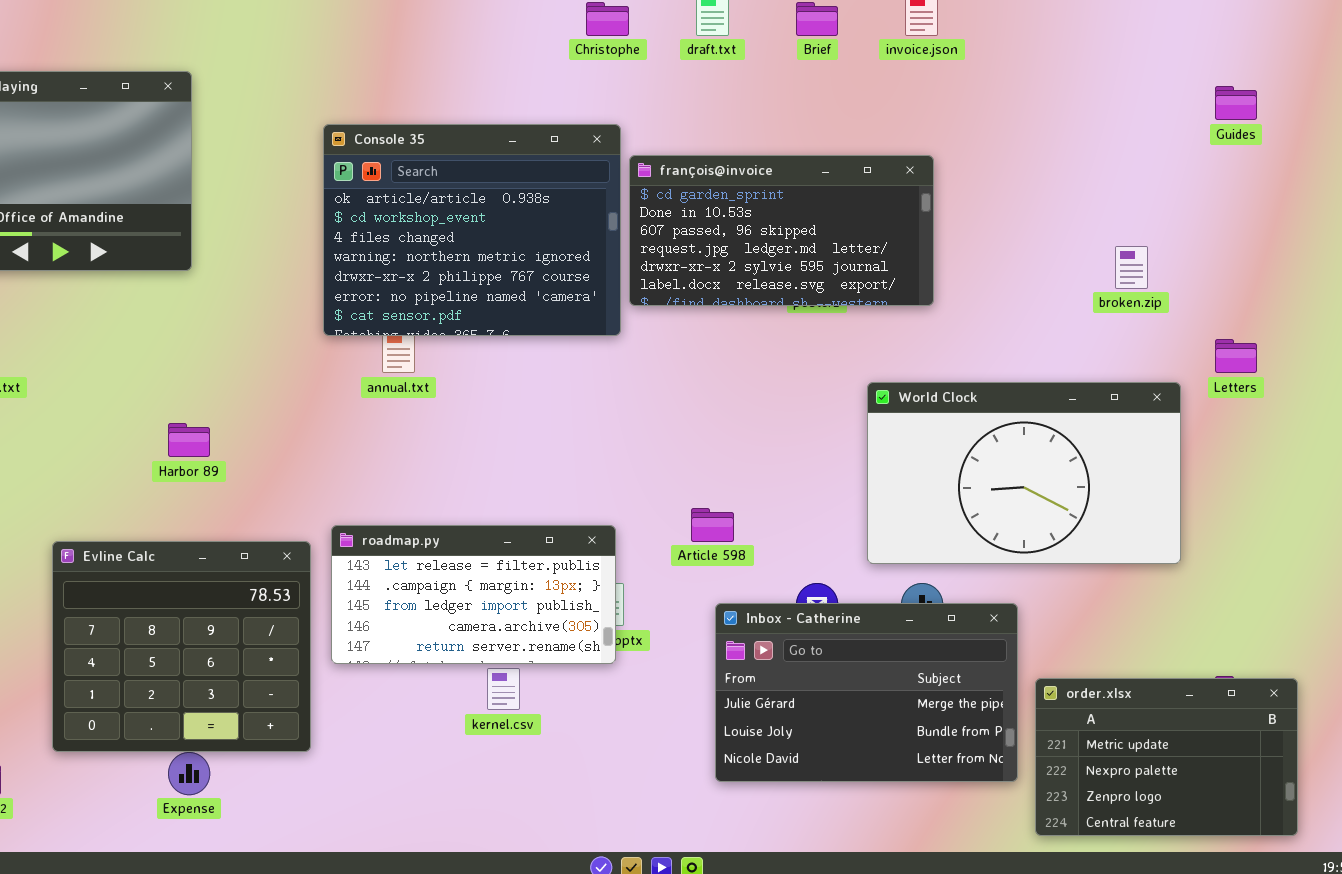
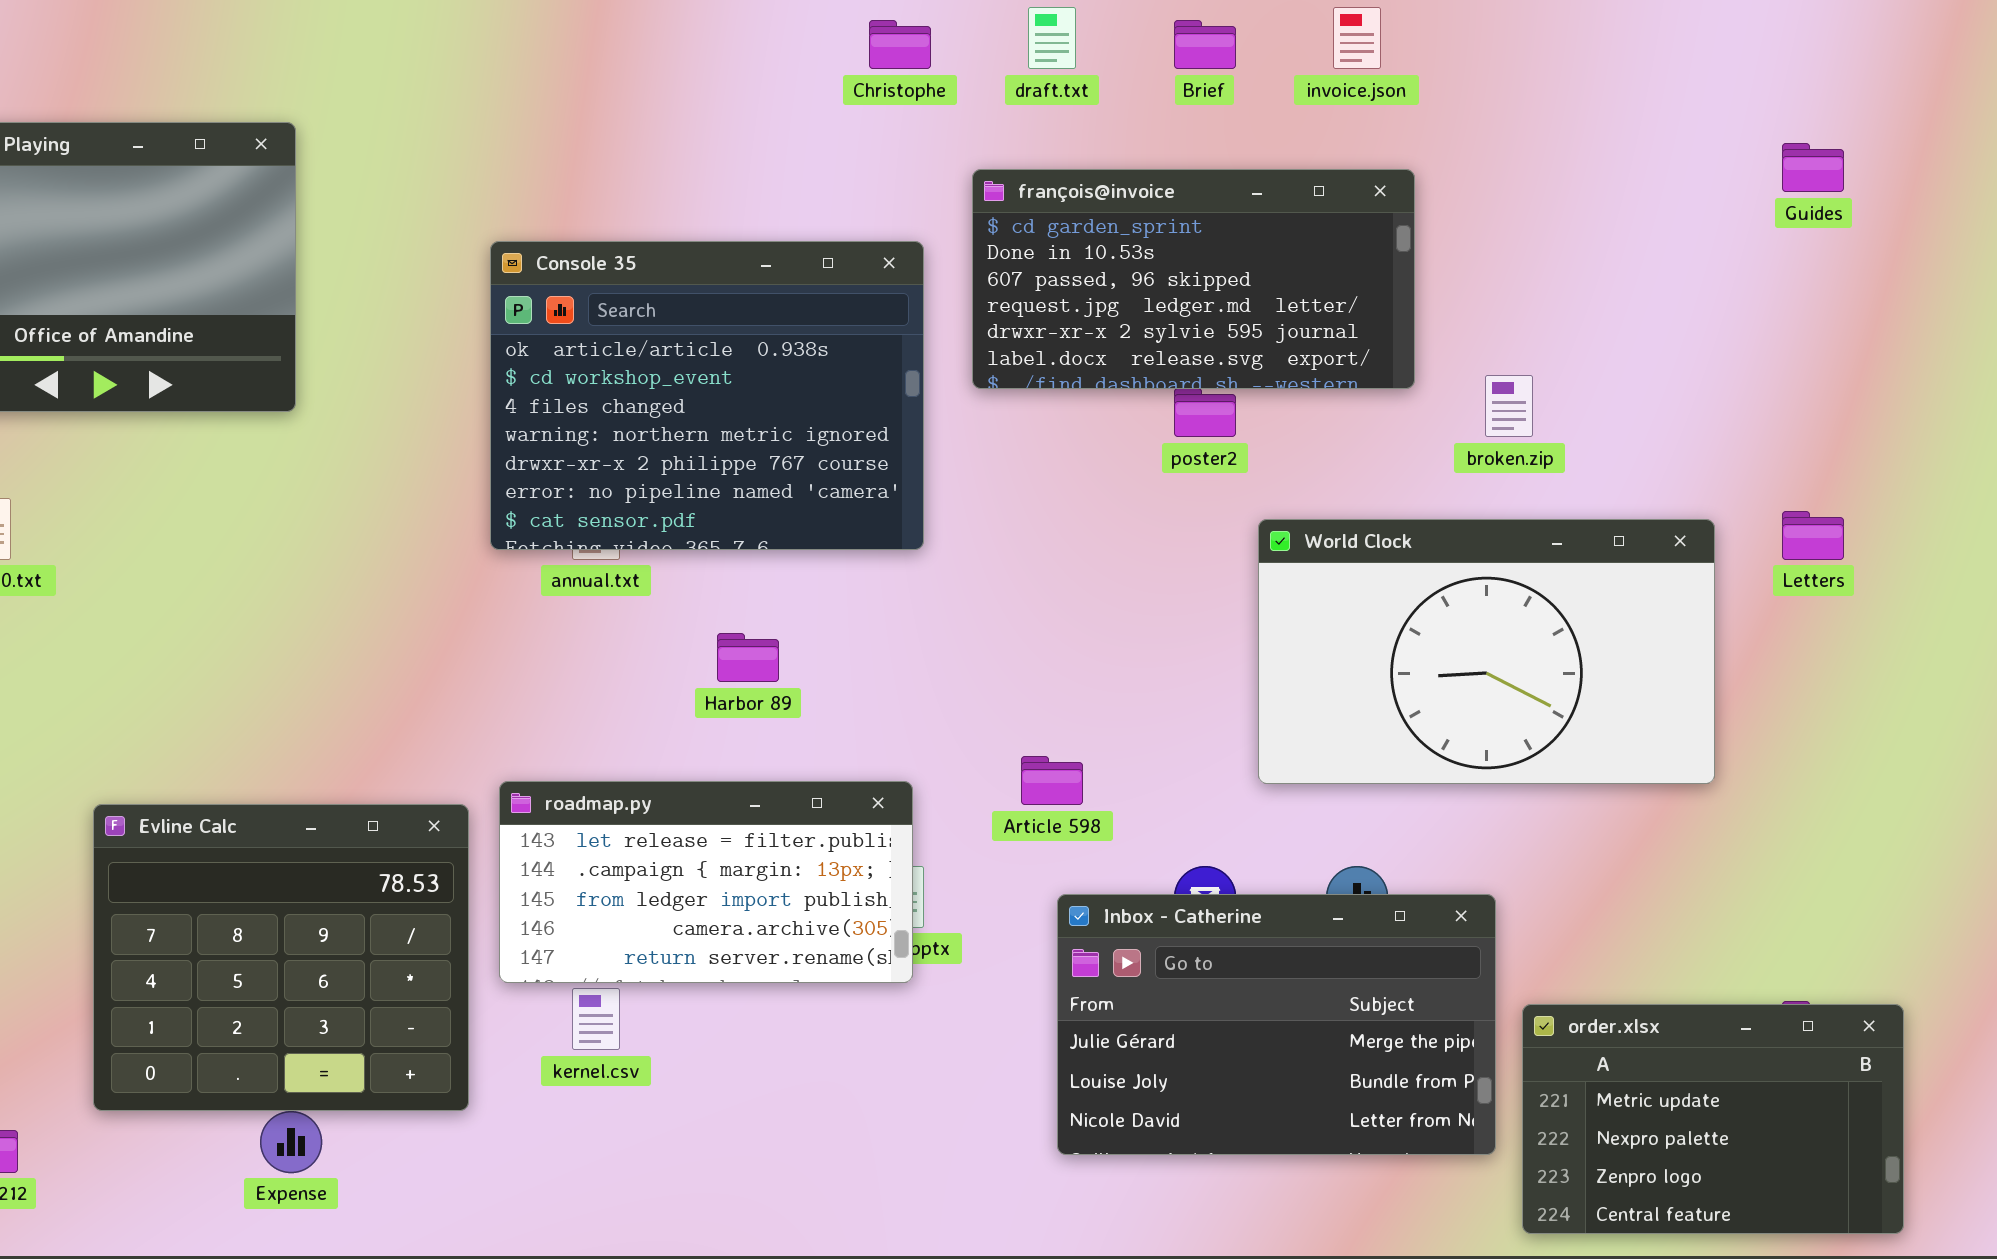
Console 35: [323,124,621,336] -> [490,241,924,550], moved
françois@invoice: [629,155,934,306] -> [972,169,1415,389], moved
broken.zip: [1115,246,1148,289] -> [1485,375,1533,437], moved
World Clock: [867,382,1181,564] -> [1258,519,1715,784], moved
Harbor 89: [168,423,210,457] -> [717,633,779,682], moved
kernel.csv: [487,668,520,710] -> [572,988,620,1050], moved

